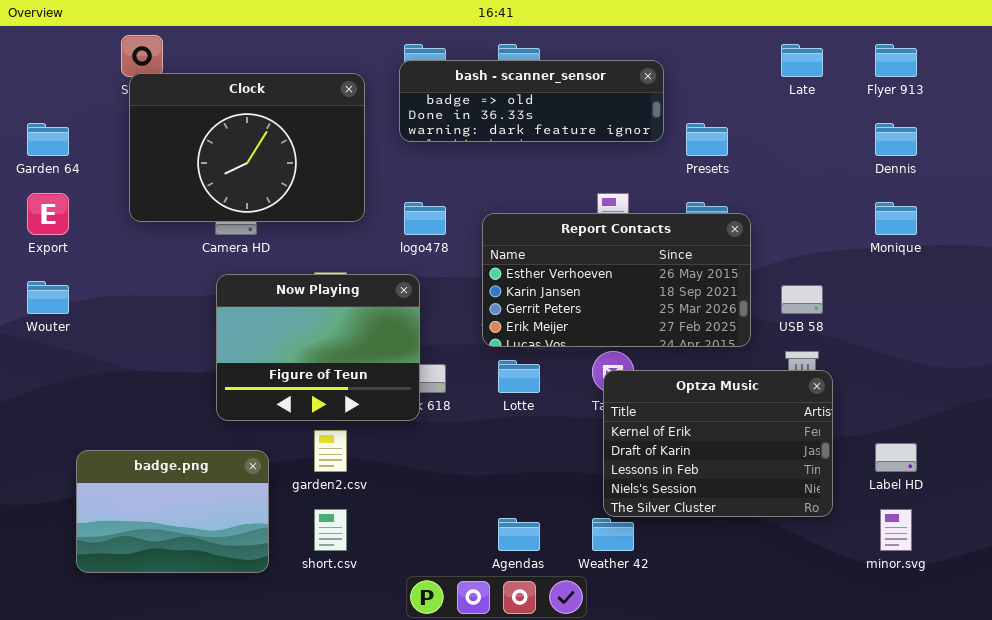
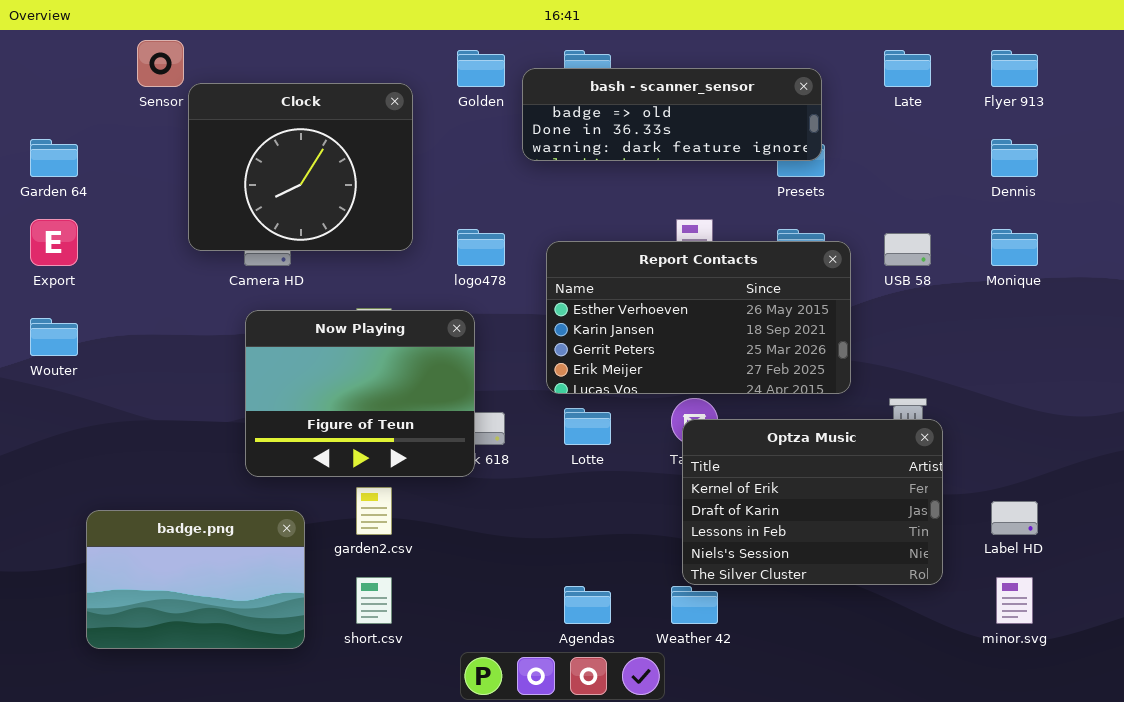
bash - scanner_sensor: [399,60,664,142] -> [522,68,822,161], moved
Clock: [129,73,365,222] -> [188,83,413,251], resized
USB 58: [781,285,823,314] -> [884,233,931,266], moved

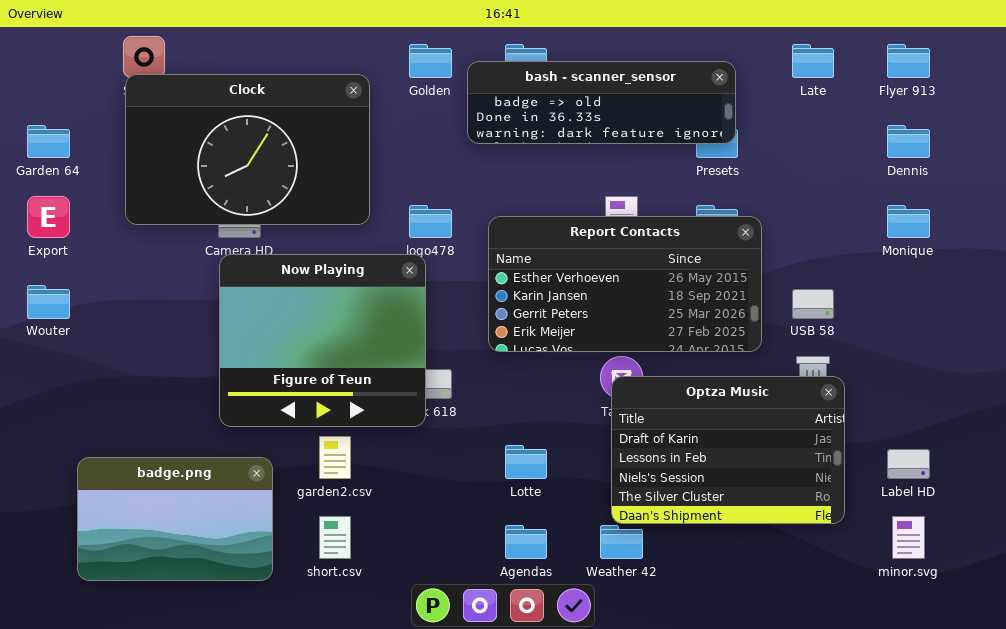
Clock: [188,83,413,251] -> [125,74,370,225], resized
USB 58: [884,233,931,266] -> [792,289,834,319], moved
Now Playing: [245,310,475,477] -> [219,254,426,427], resized
Lotte: [564,408,611,445] -> [505,445,547,479], moved
Optza Music: [682,419,943,585] -> [611,376,845,524], scrolled down 1 row

